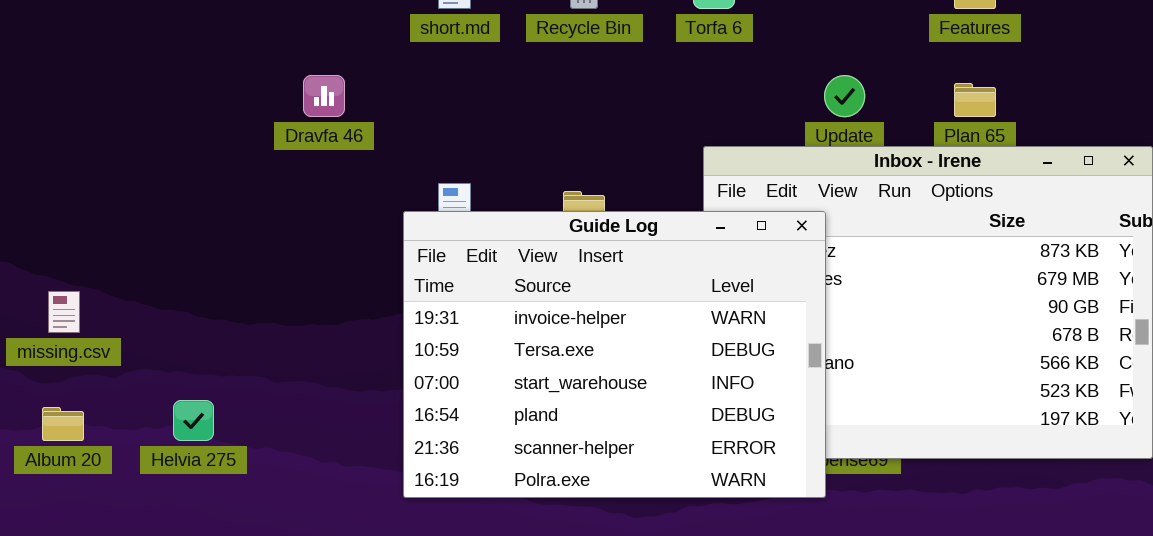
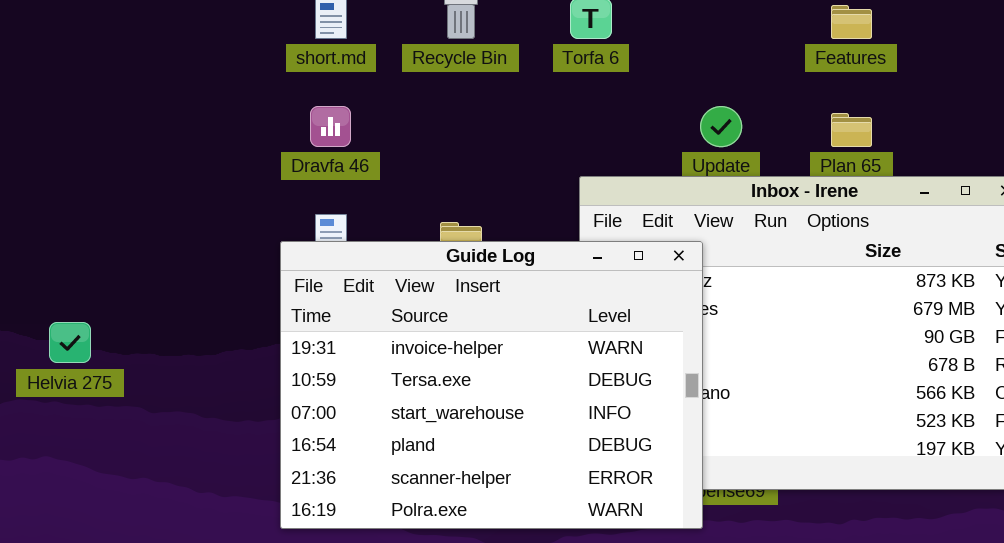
Dravfa 46: [303,75,345,117] -> [310,106,351,147], moved
Helvia 275: [173,400,214,441] -> [49,322,91,363], moved

